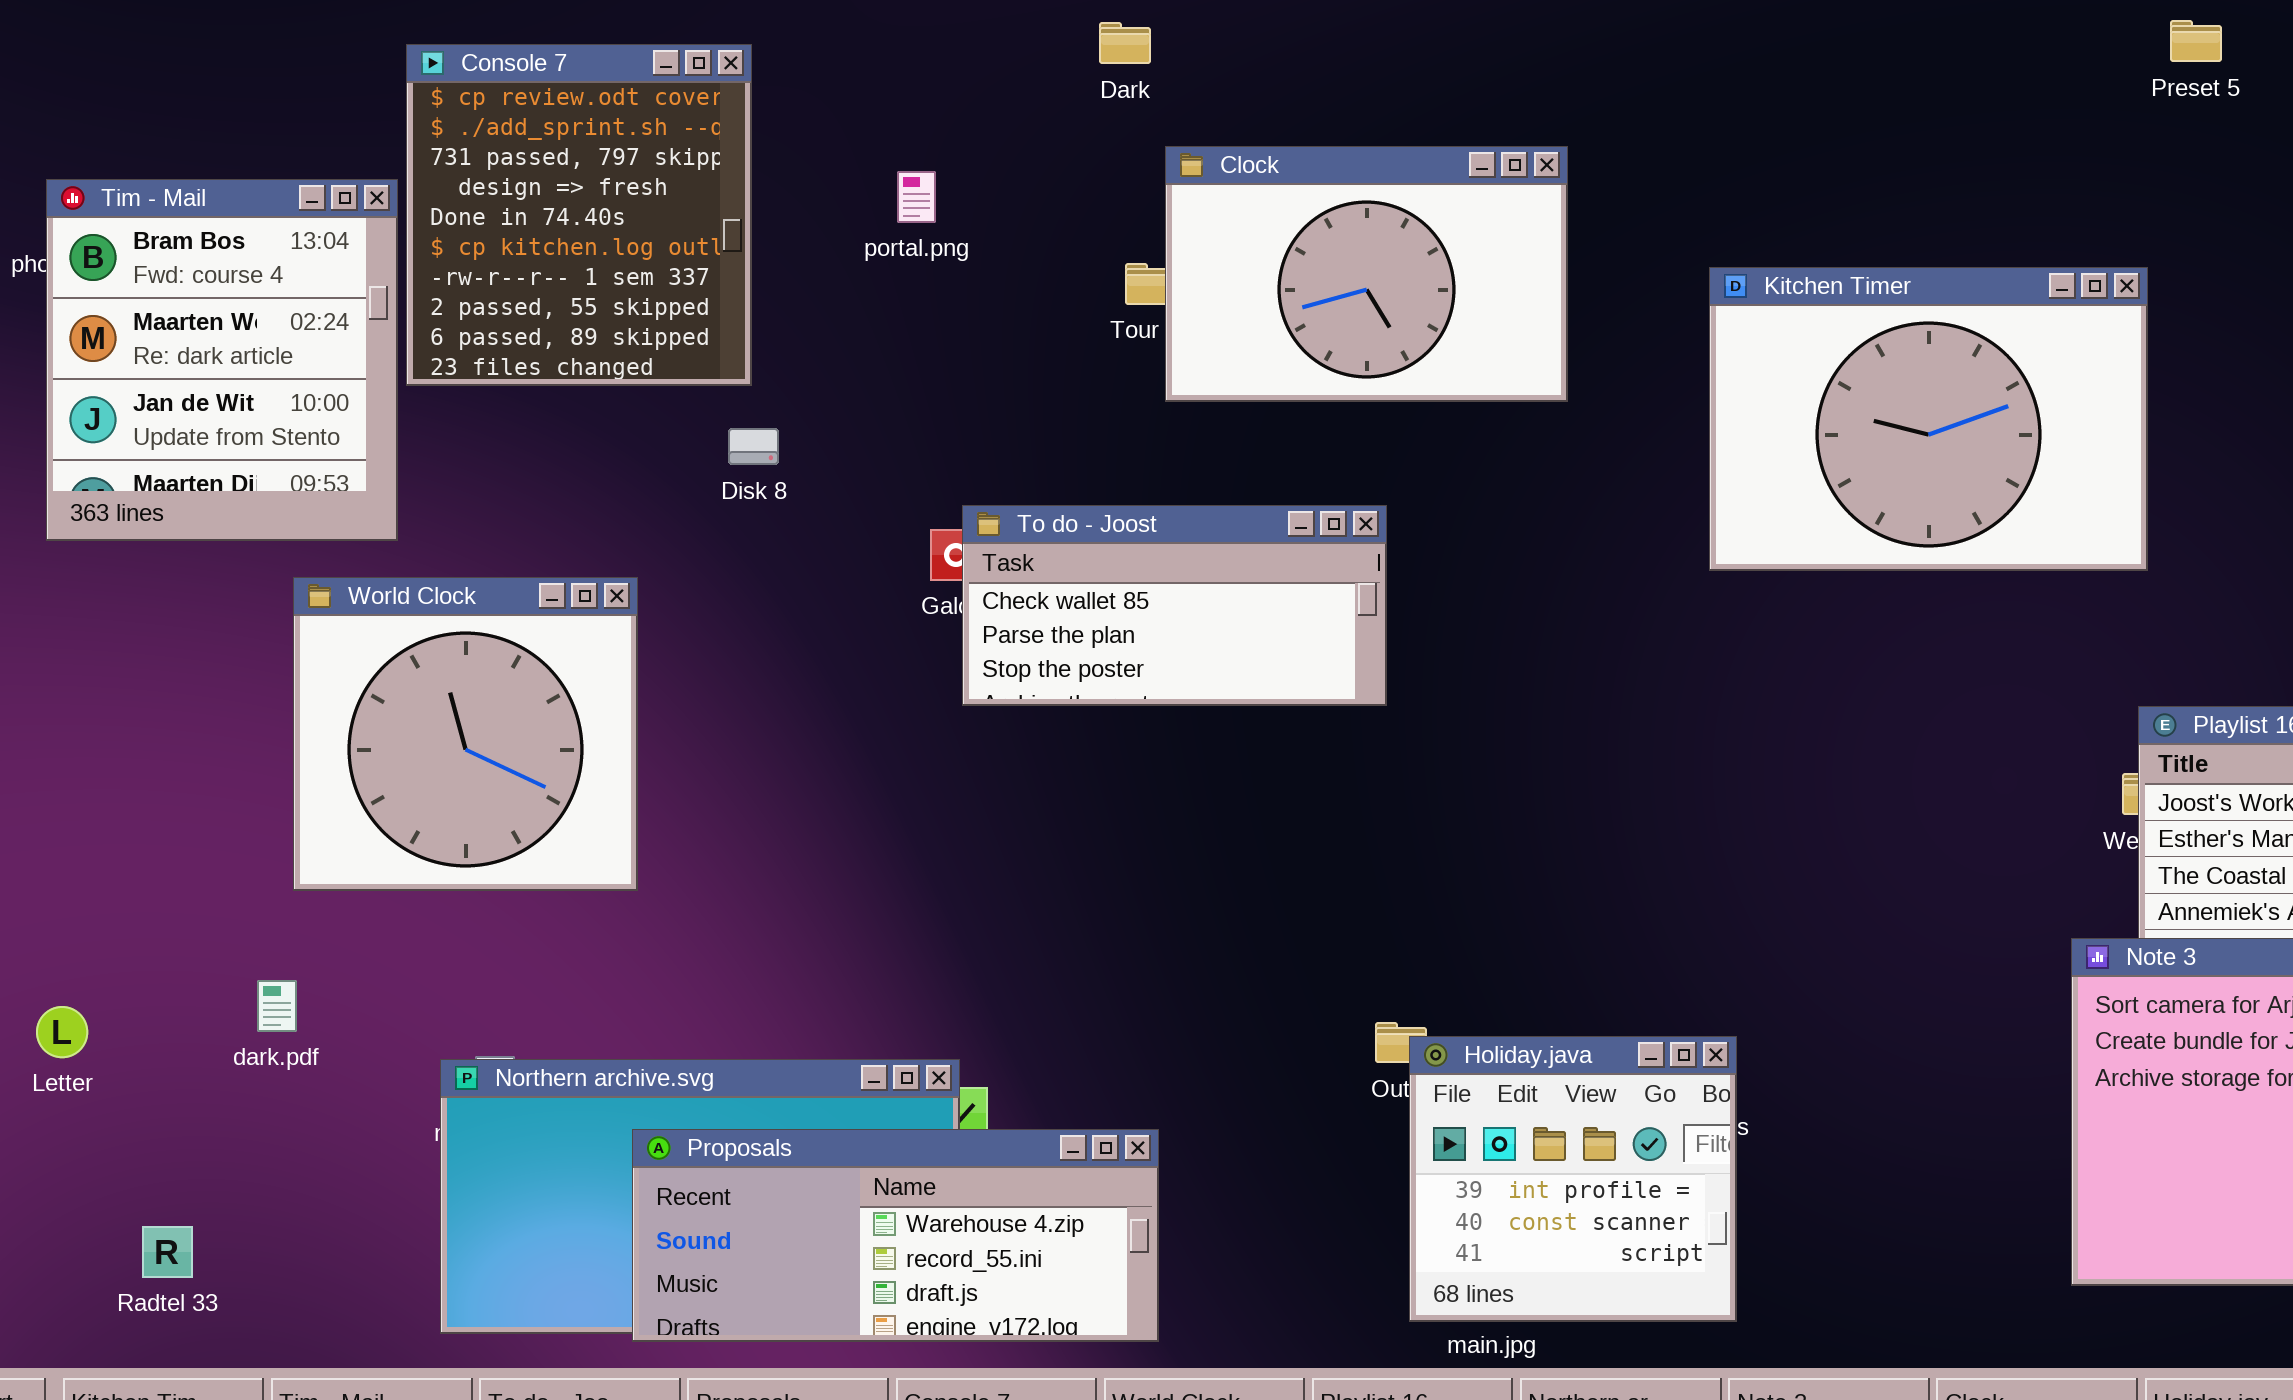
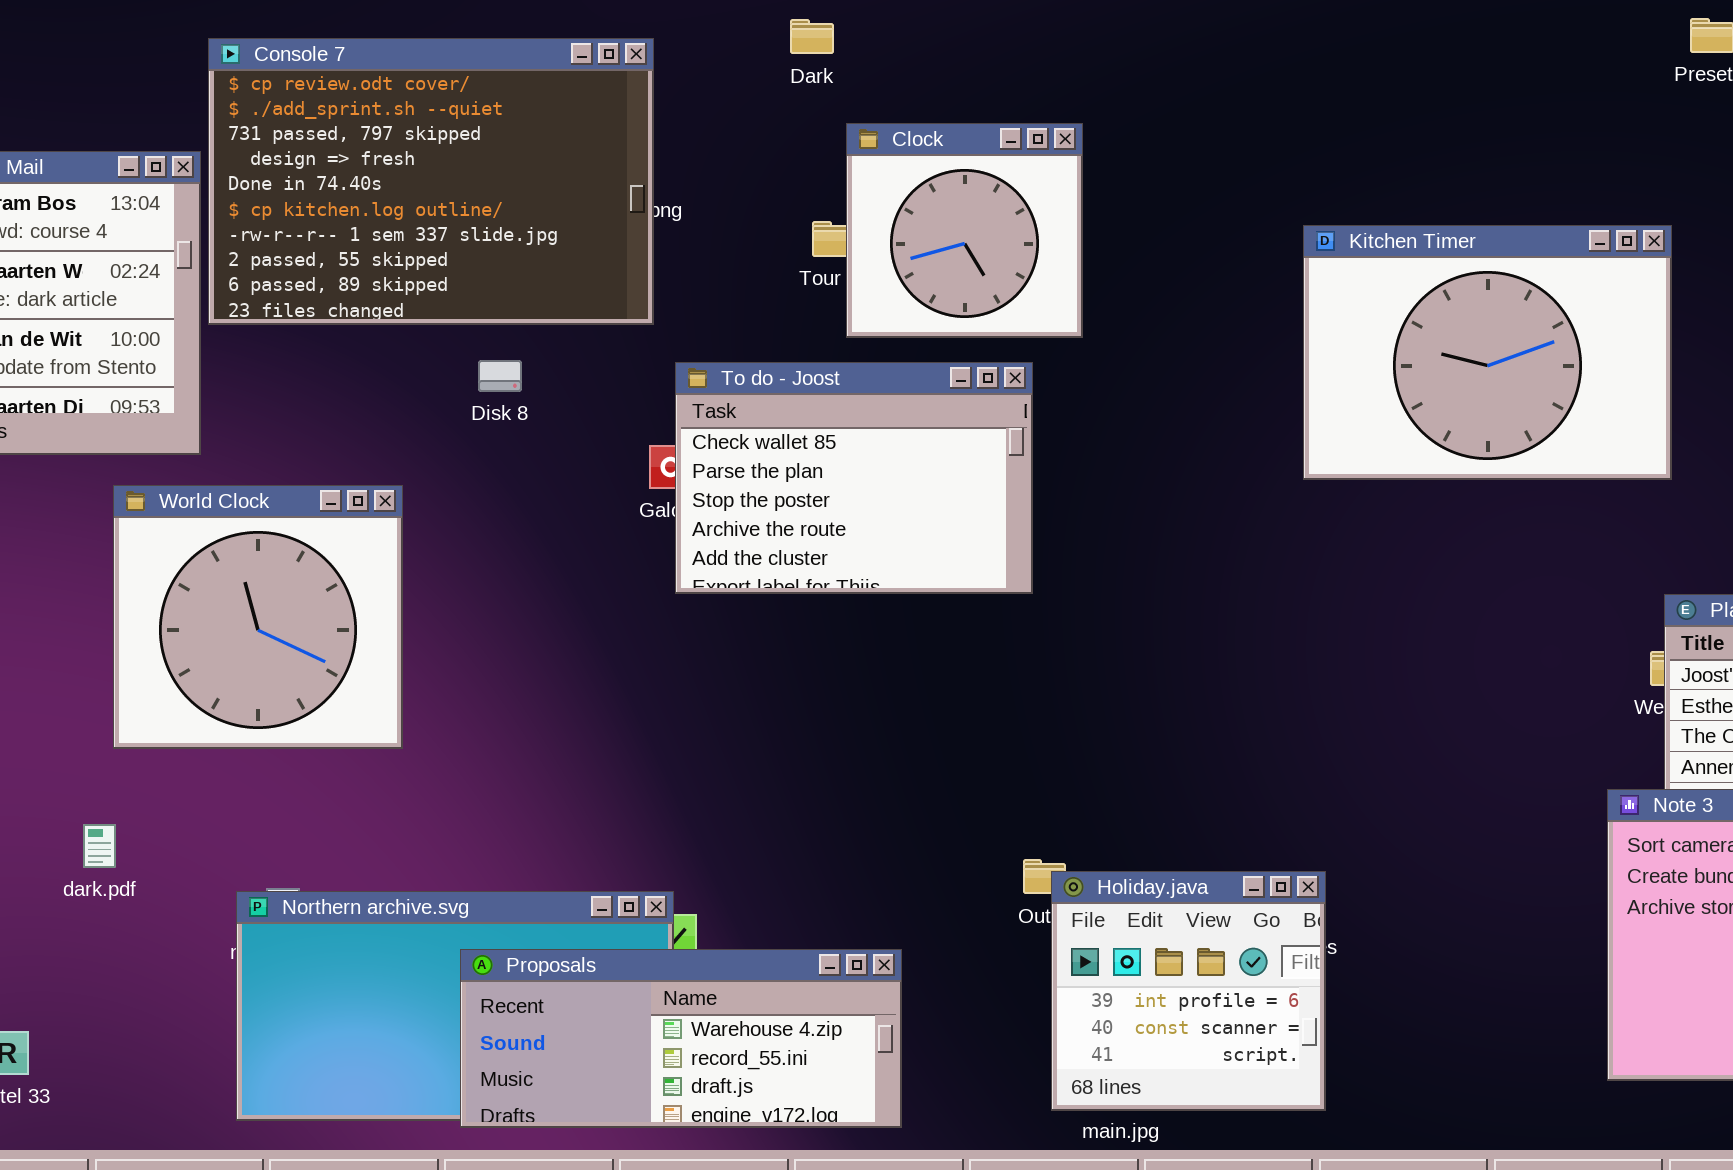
Console 7: [406,44,752,386] -> [208,38,654,325], resized
Clock: [1165,146,1568,402] -> [846,123,1083,338], resized
To do - Joost: [962,505,1387,706] -> [675,362,1033,594], resized
Proposals: [632,1129,1159,1342] -> [460,949,902,1128], moved

